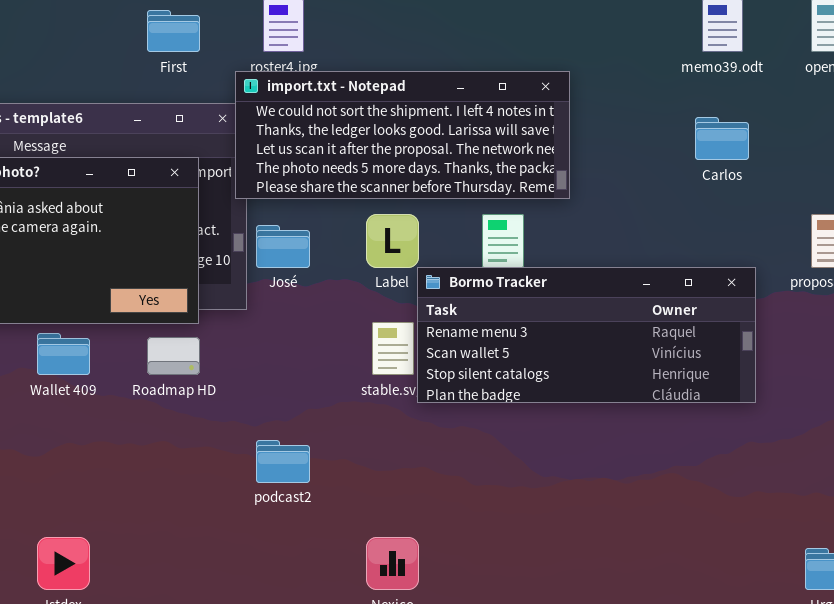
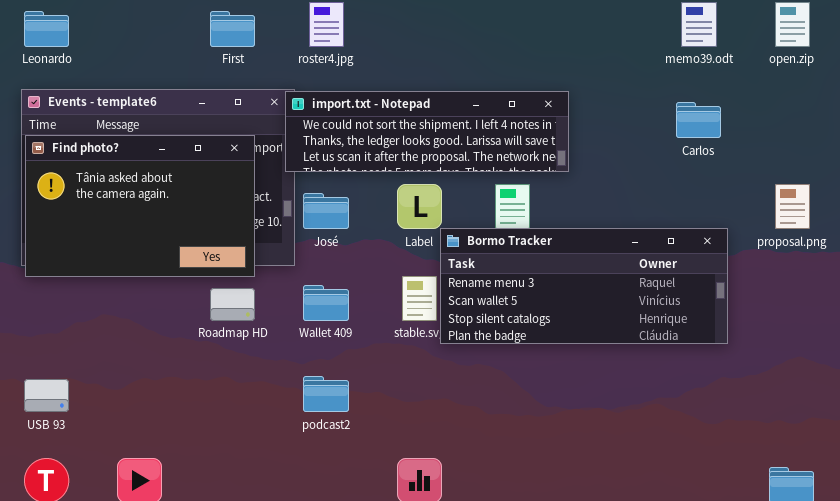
import.txt - Notepad: [235,71,570,199] -> [285,91,569,172], resized
Wallet 409: [37,333,90,375] -> [303,285,349,321], moved

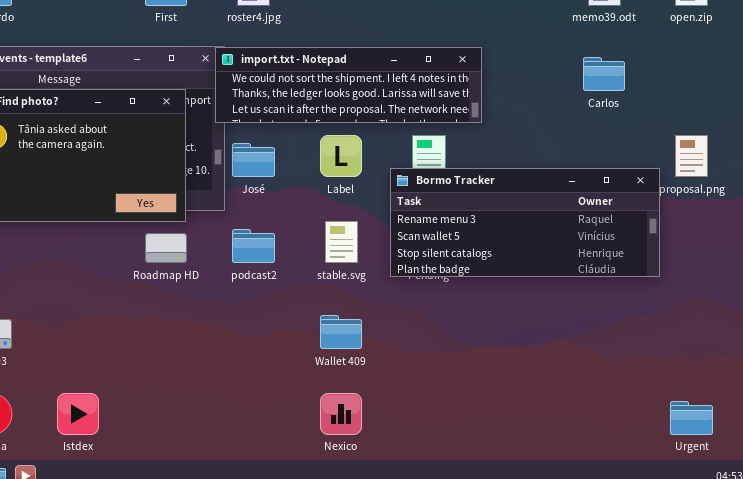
Bormo Tracker: [440,228,728,344] -> [390,168,660,277], moved
Wallet 409: [303,285,349,321] -> [320,315,362,349], moved
podcast2: [303,376,349,412] -> [232,229,275,263], moved

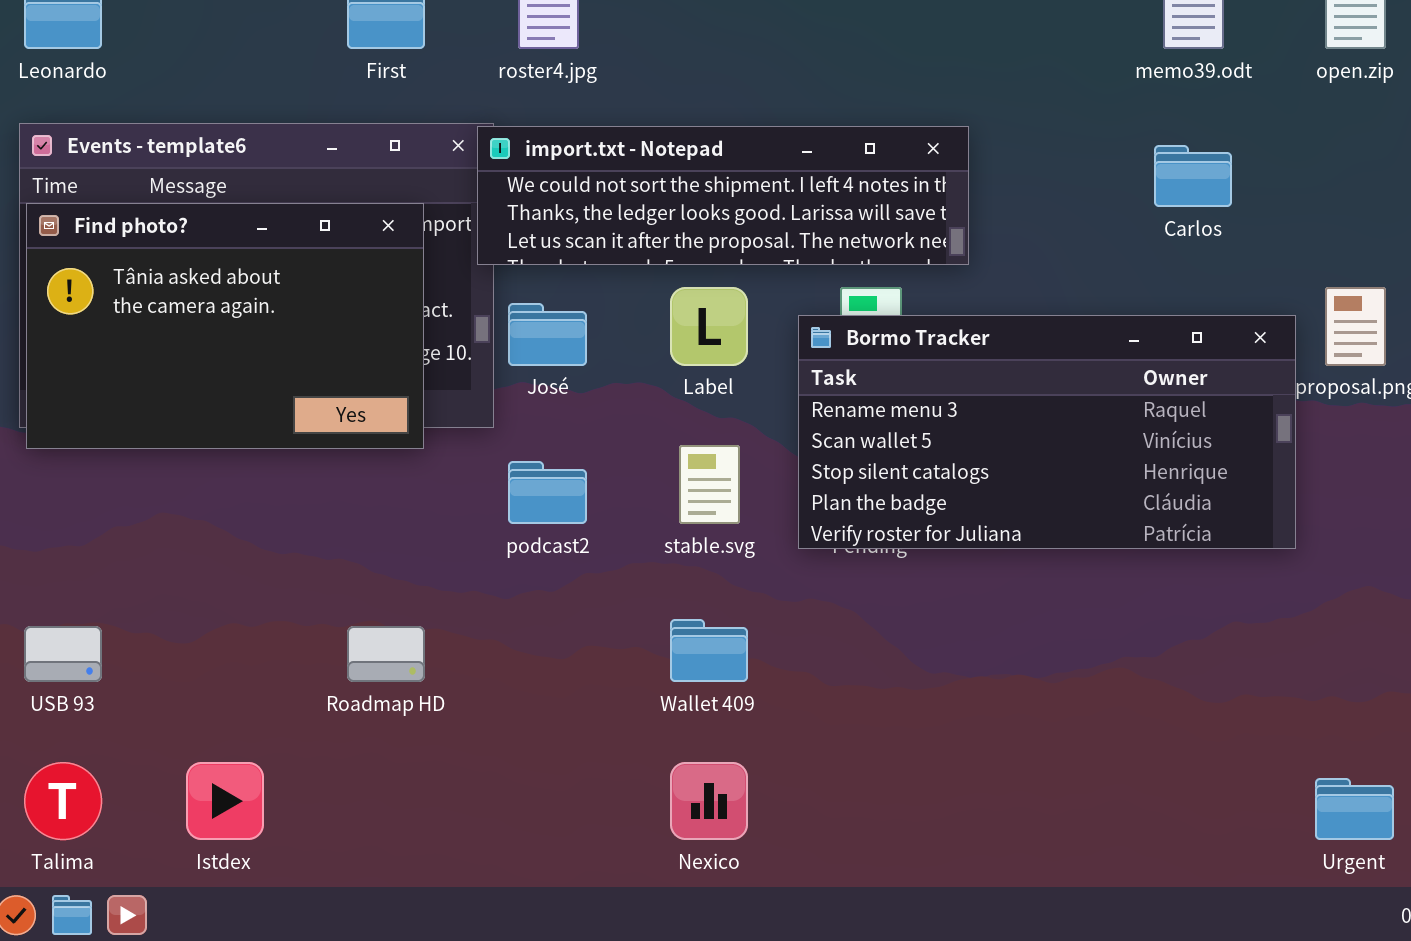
Bormo Tracker: [390,168,660,277] -> [798,315,1296,549], resized
Roadmap HD: [145,233,187,263] -> [347,626,425,682], moved

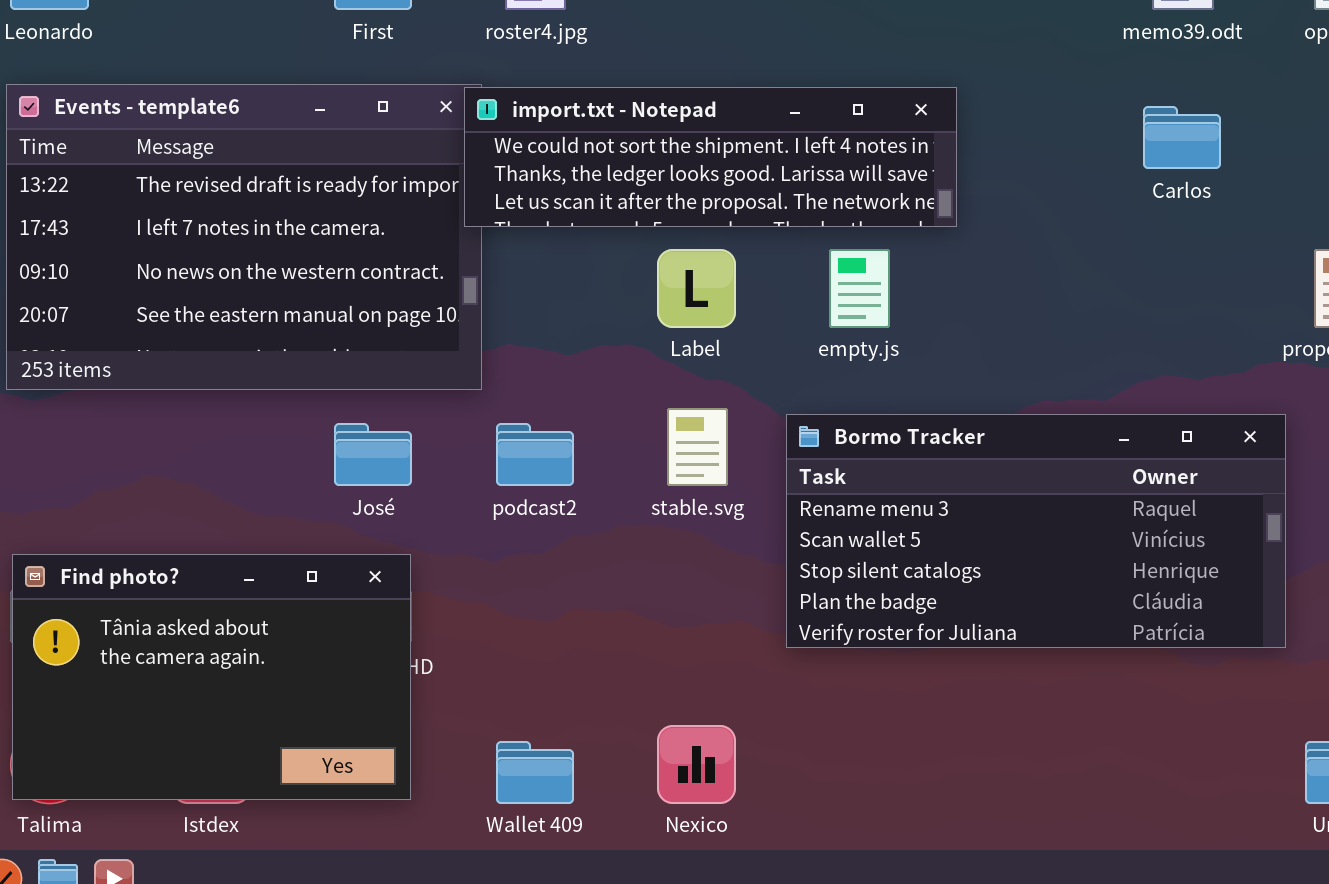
Find photo?: [26,203,424,449] -> [12,554,411,800], moved
José: [508,303,587,366] -> [334,423,412,486], moved
Bormo Tracker: [798,315,1296,549] -> [786,414,1286,648], moved
Wallet 409: [670,619,748,682] -> [496,741,574,804], moved

